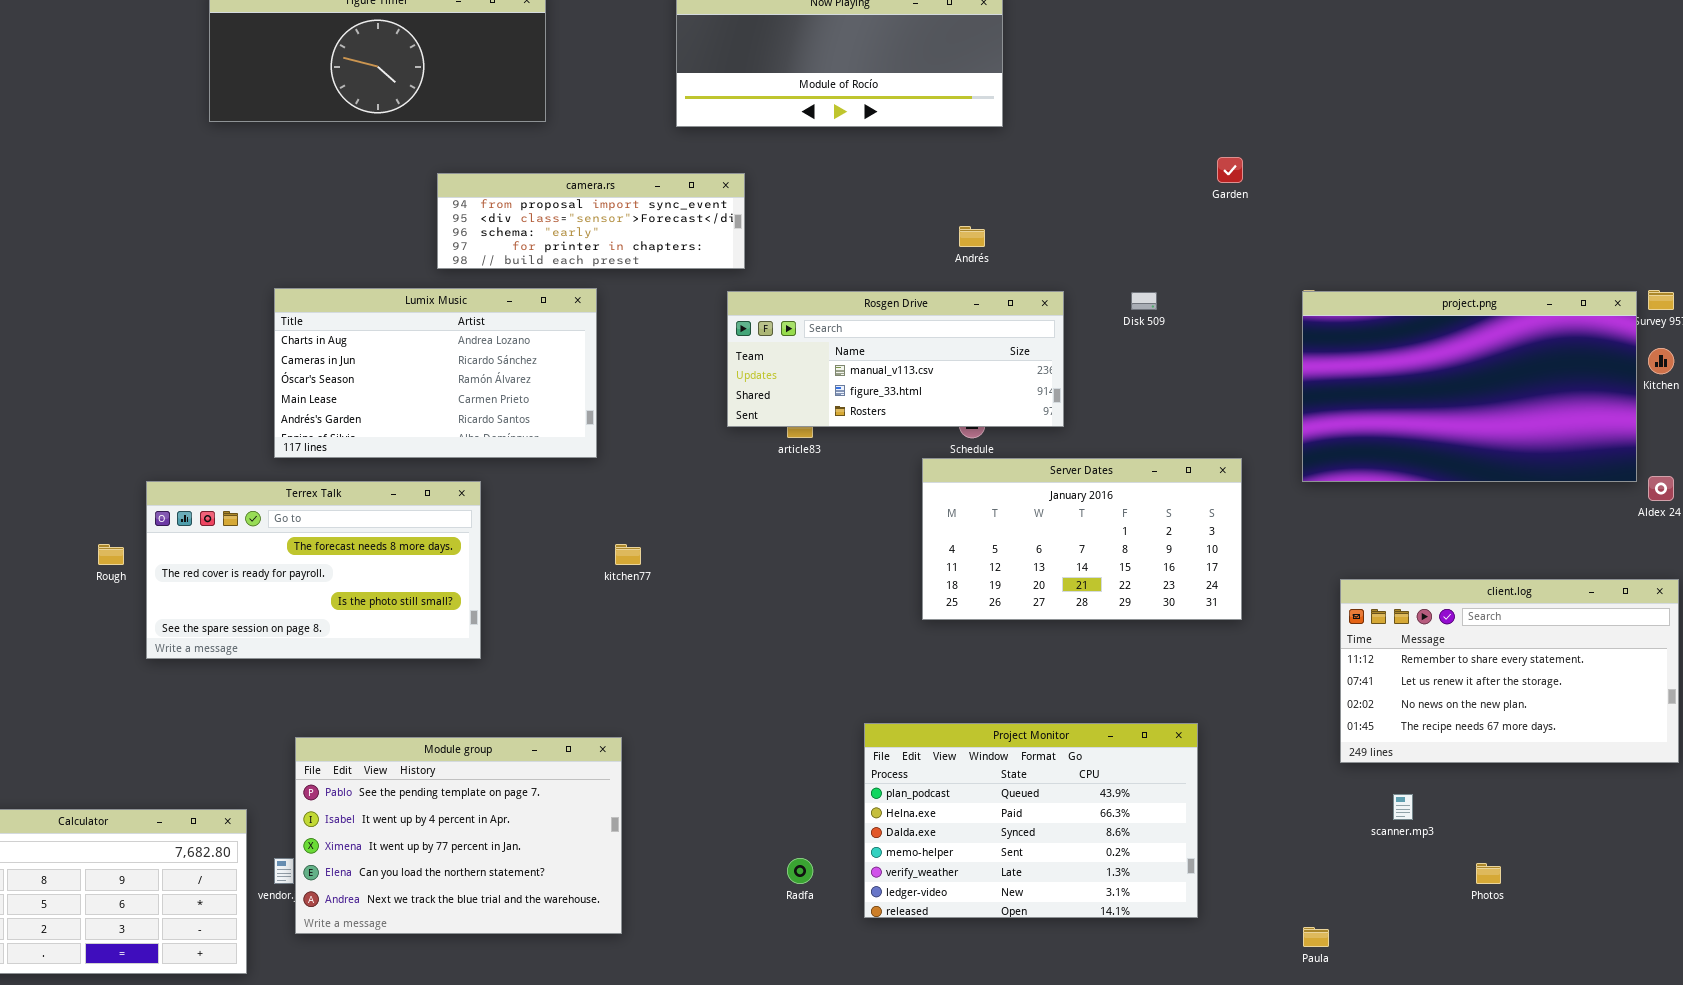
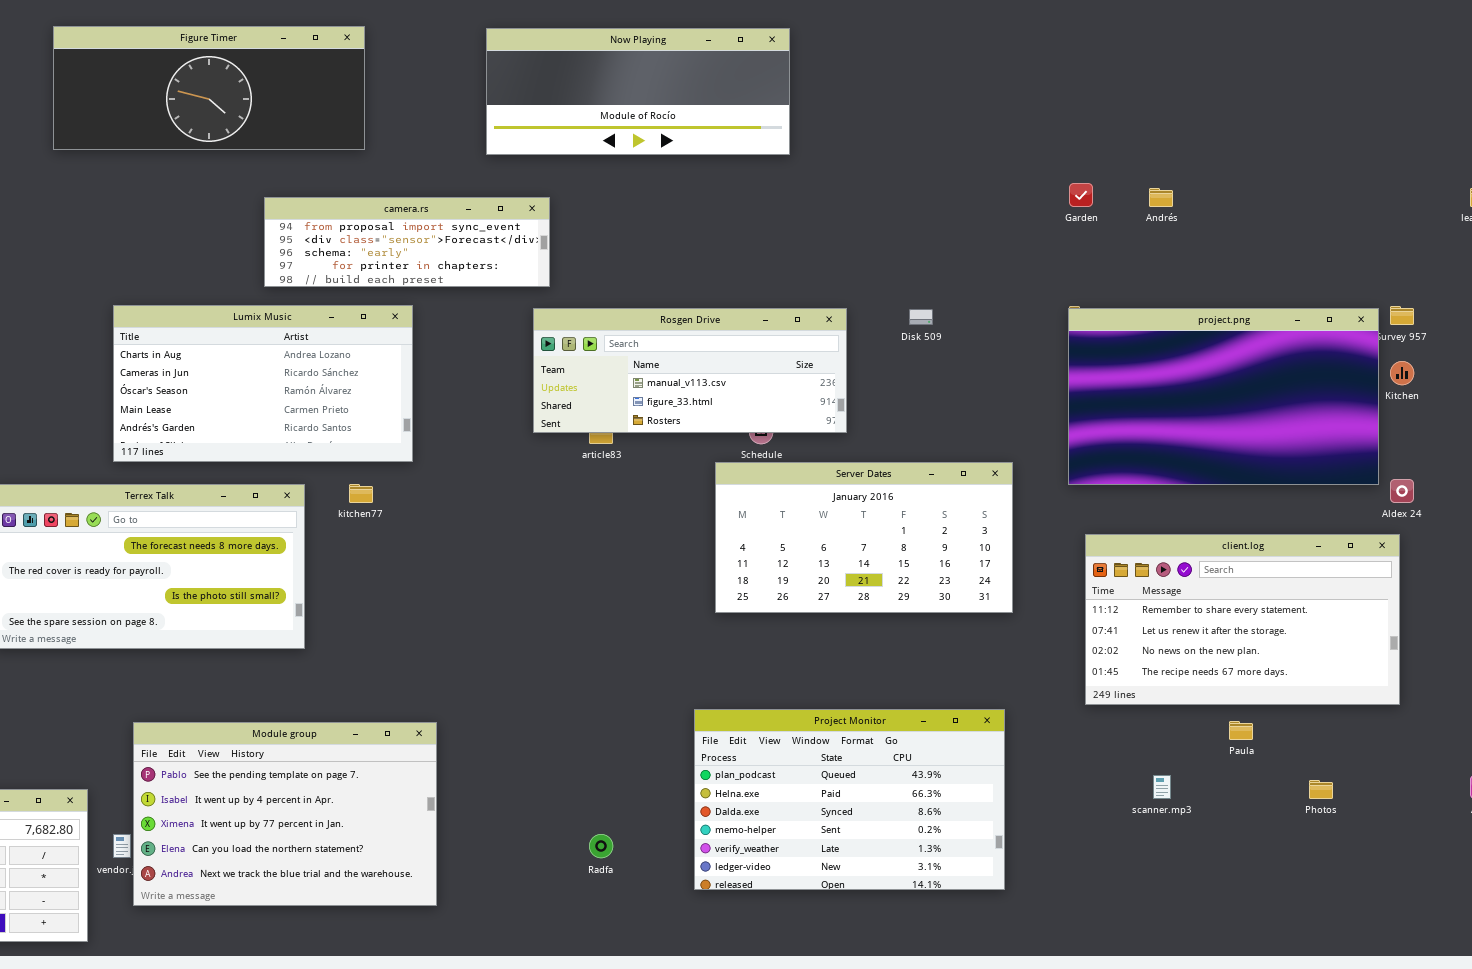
Garden: [1217,157,1243,183] -> [1069,183,1093,207], moved
Andrés: [959,226,985,247] -> [1149,188,1173,207], moved
kitchen77: [615,544,641,565] -> [349,484,373,503], moved
client.log: [1340,579,1679,763] -> [1085,534,1400,705], moved
Project Monitor: [864,723,1198,918] -> [694,709,1005,890], moved
Photos: [1476,863,1501,884] -> [1309,780,1333,799], moved
Paula: [1303,927,1329,947] -> [1229,721,1253,740], moved

